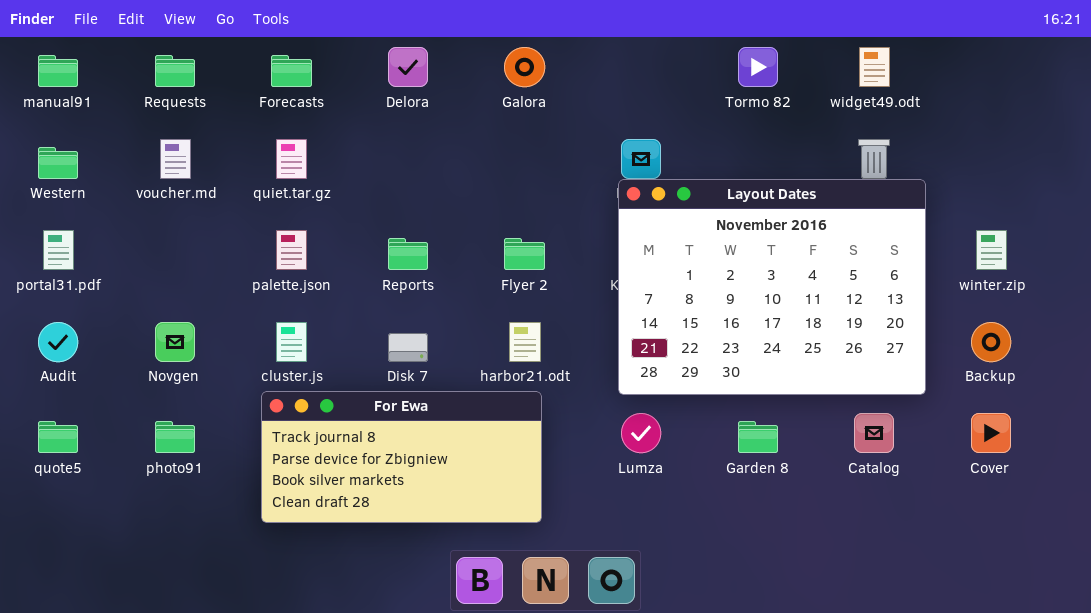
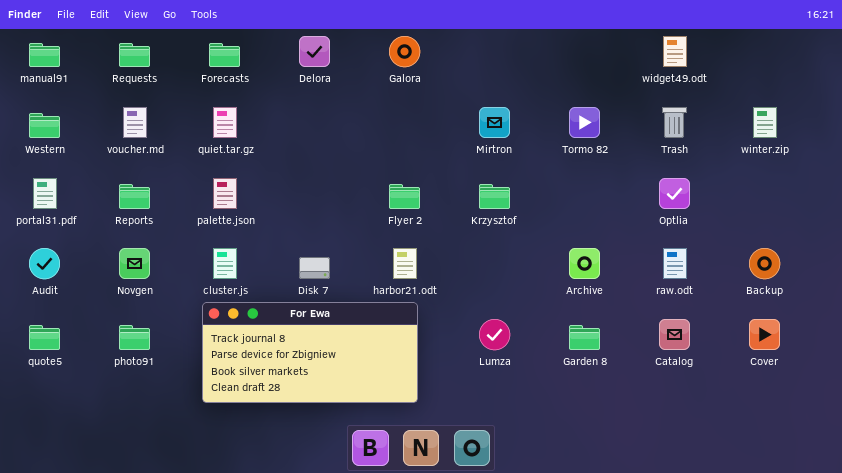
Tormo 82: [738,47,778,87] -> [569,107,600,138], moved
Layout Dates: [618,179,926,395] -> none, closed
winter.zip: [976,230,1007,270] -> [753,107,777,138], moved
Reports: [388,238,428,270] -> [119,184,150,209], moved

